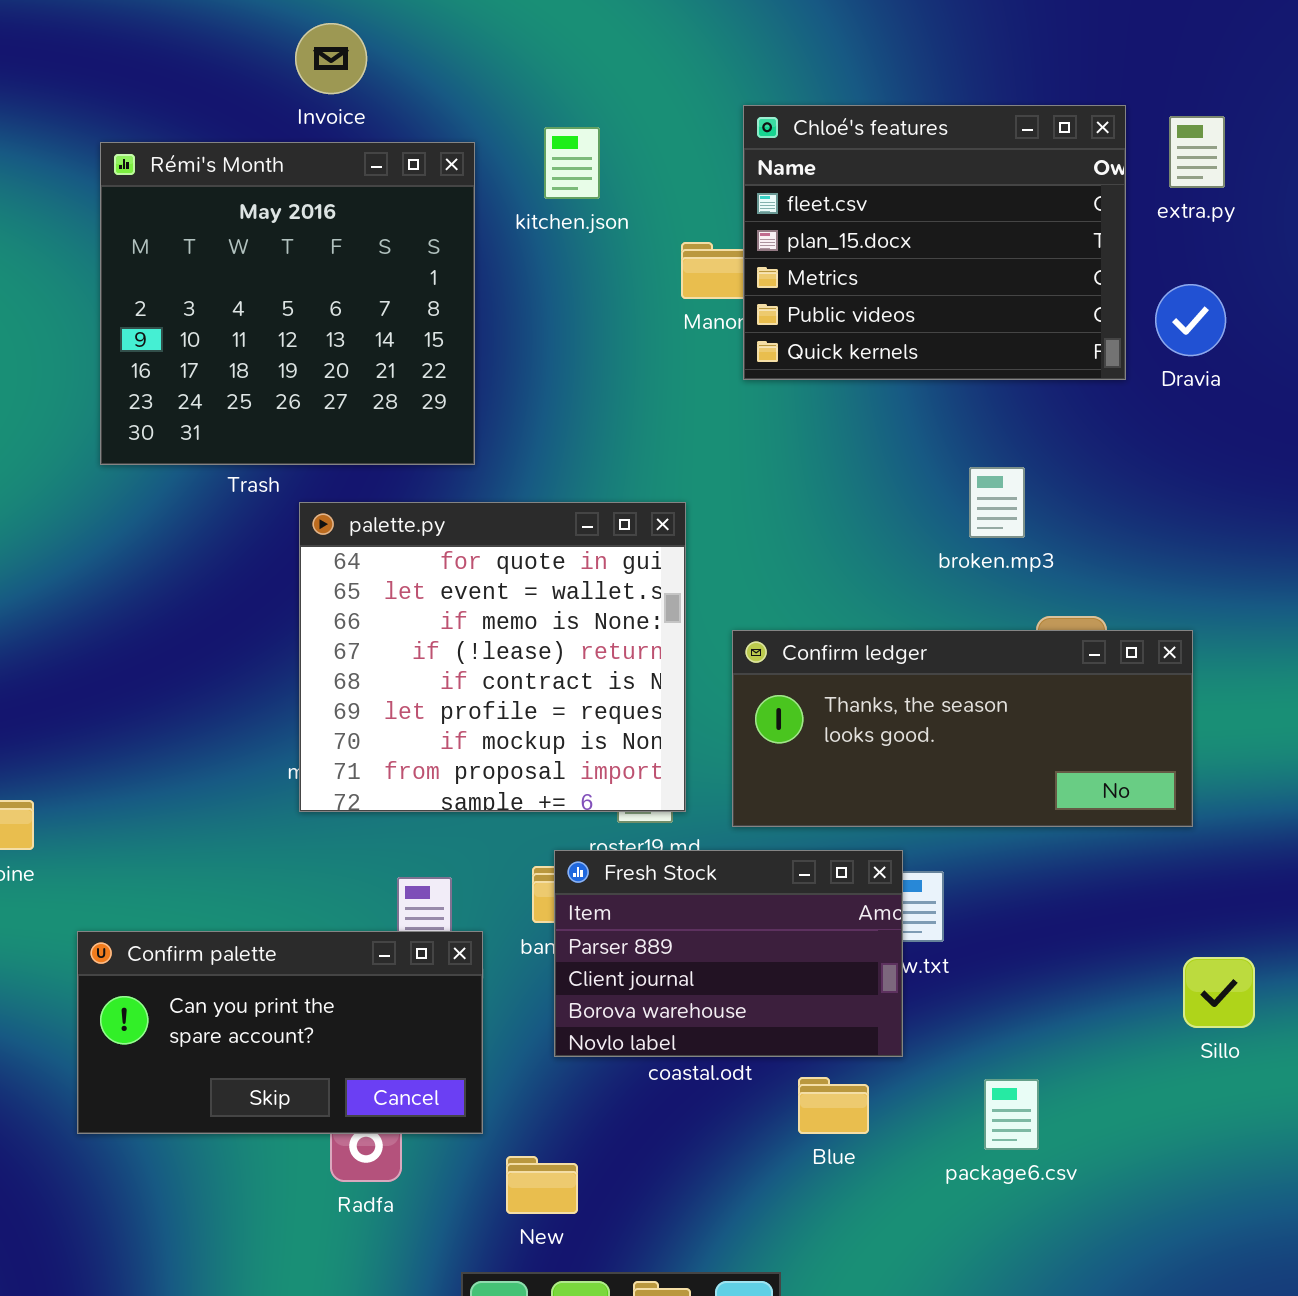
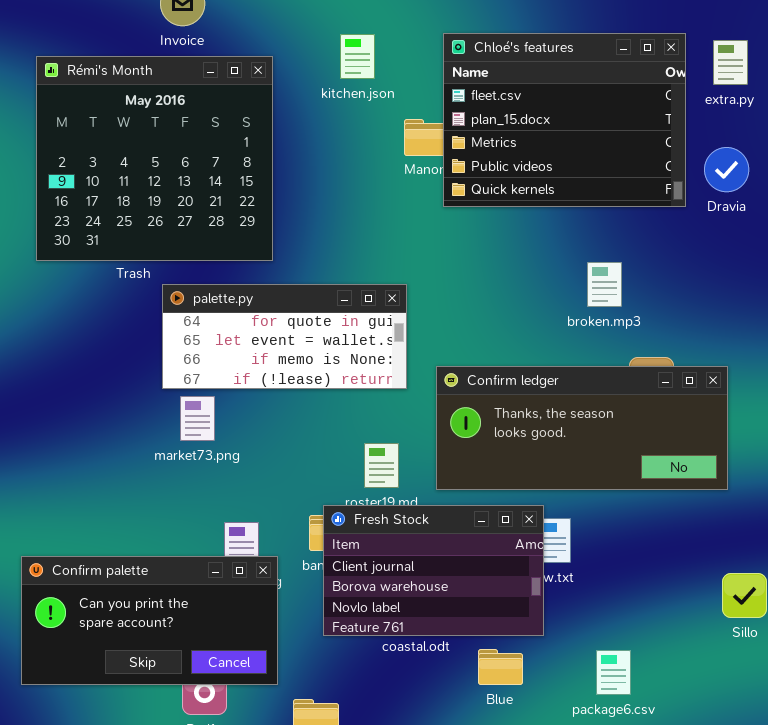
kitchen.json: [544,127,600,199] -> [340,34,375,79], moved
palette.py: [299,502,686,812] -> [162,284,407,389], resized
Fresh Stock: [554,850,903,1057] -> [323,505,544,636], scrolled down 1 row

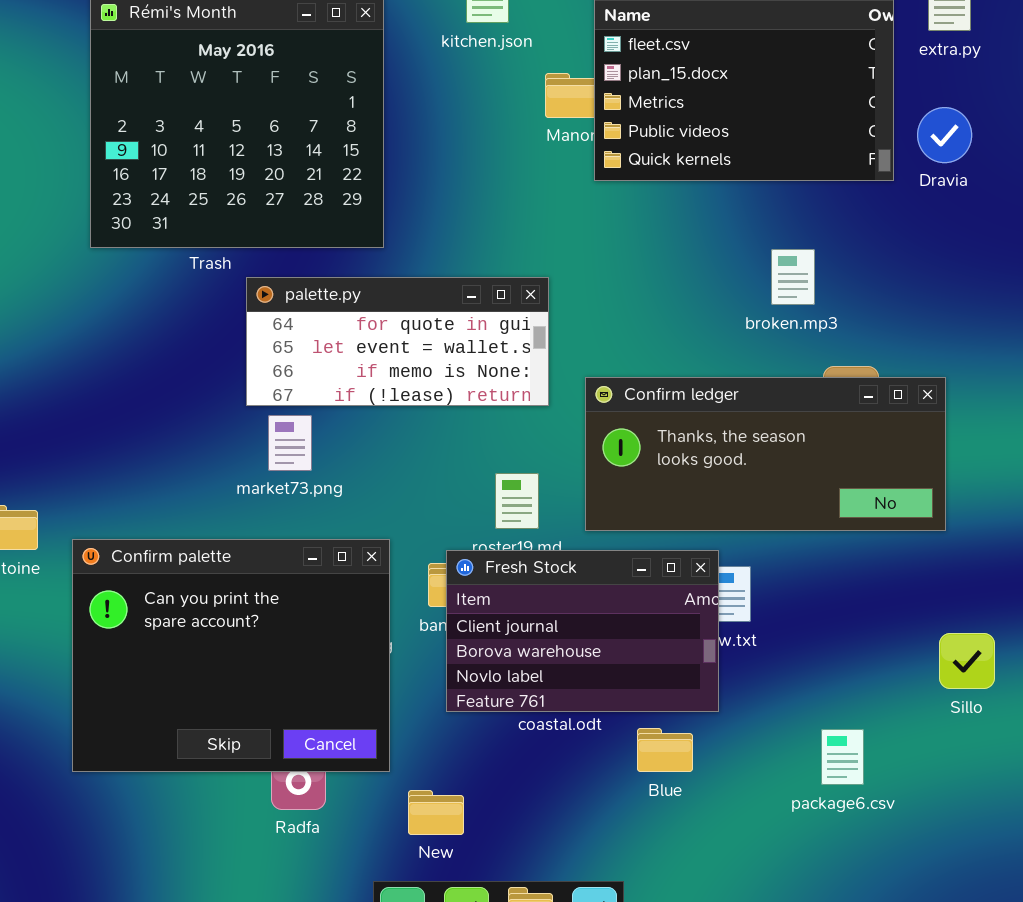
Confirm palette: [21,556,278,685] -> [72,539,390,772], resized
package6.csv: [596,650,631,695] -> [821,729,864,785], moved

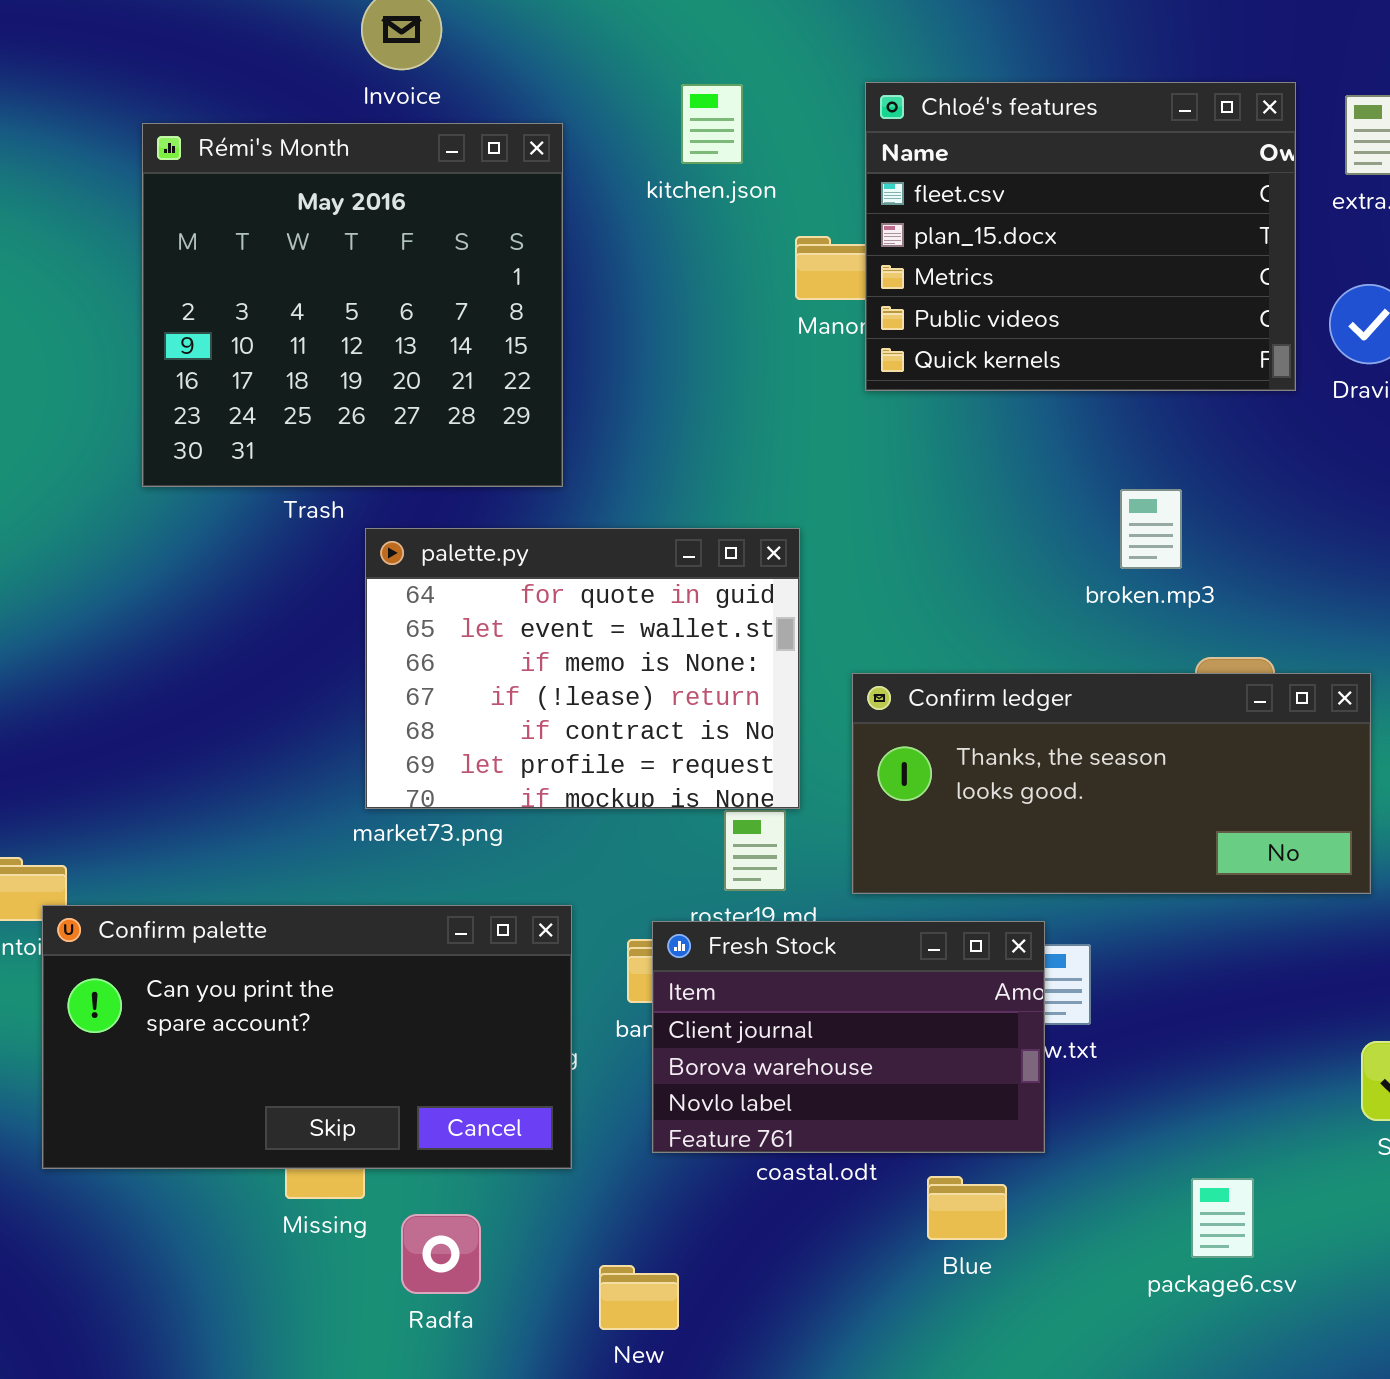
palette.py: [246,277,549,406] -> [365,528,800,809], resized
Confirm palette: [72,539,390,772] -> [42,905,572,1169], resized

